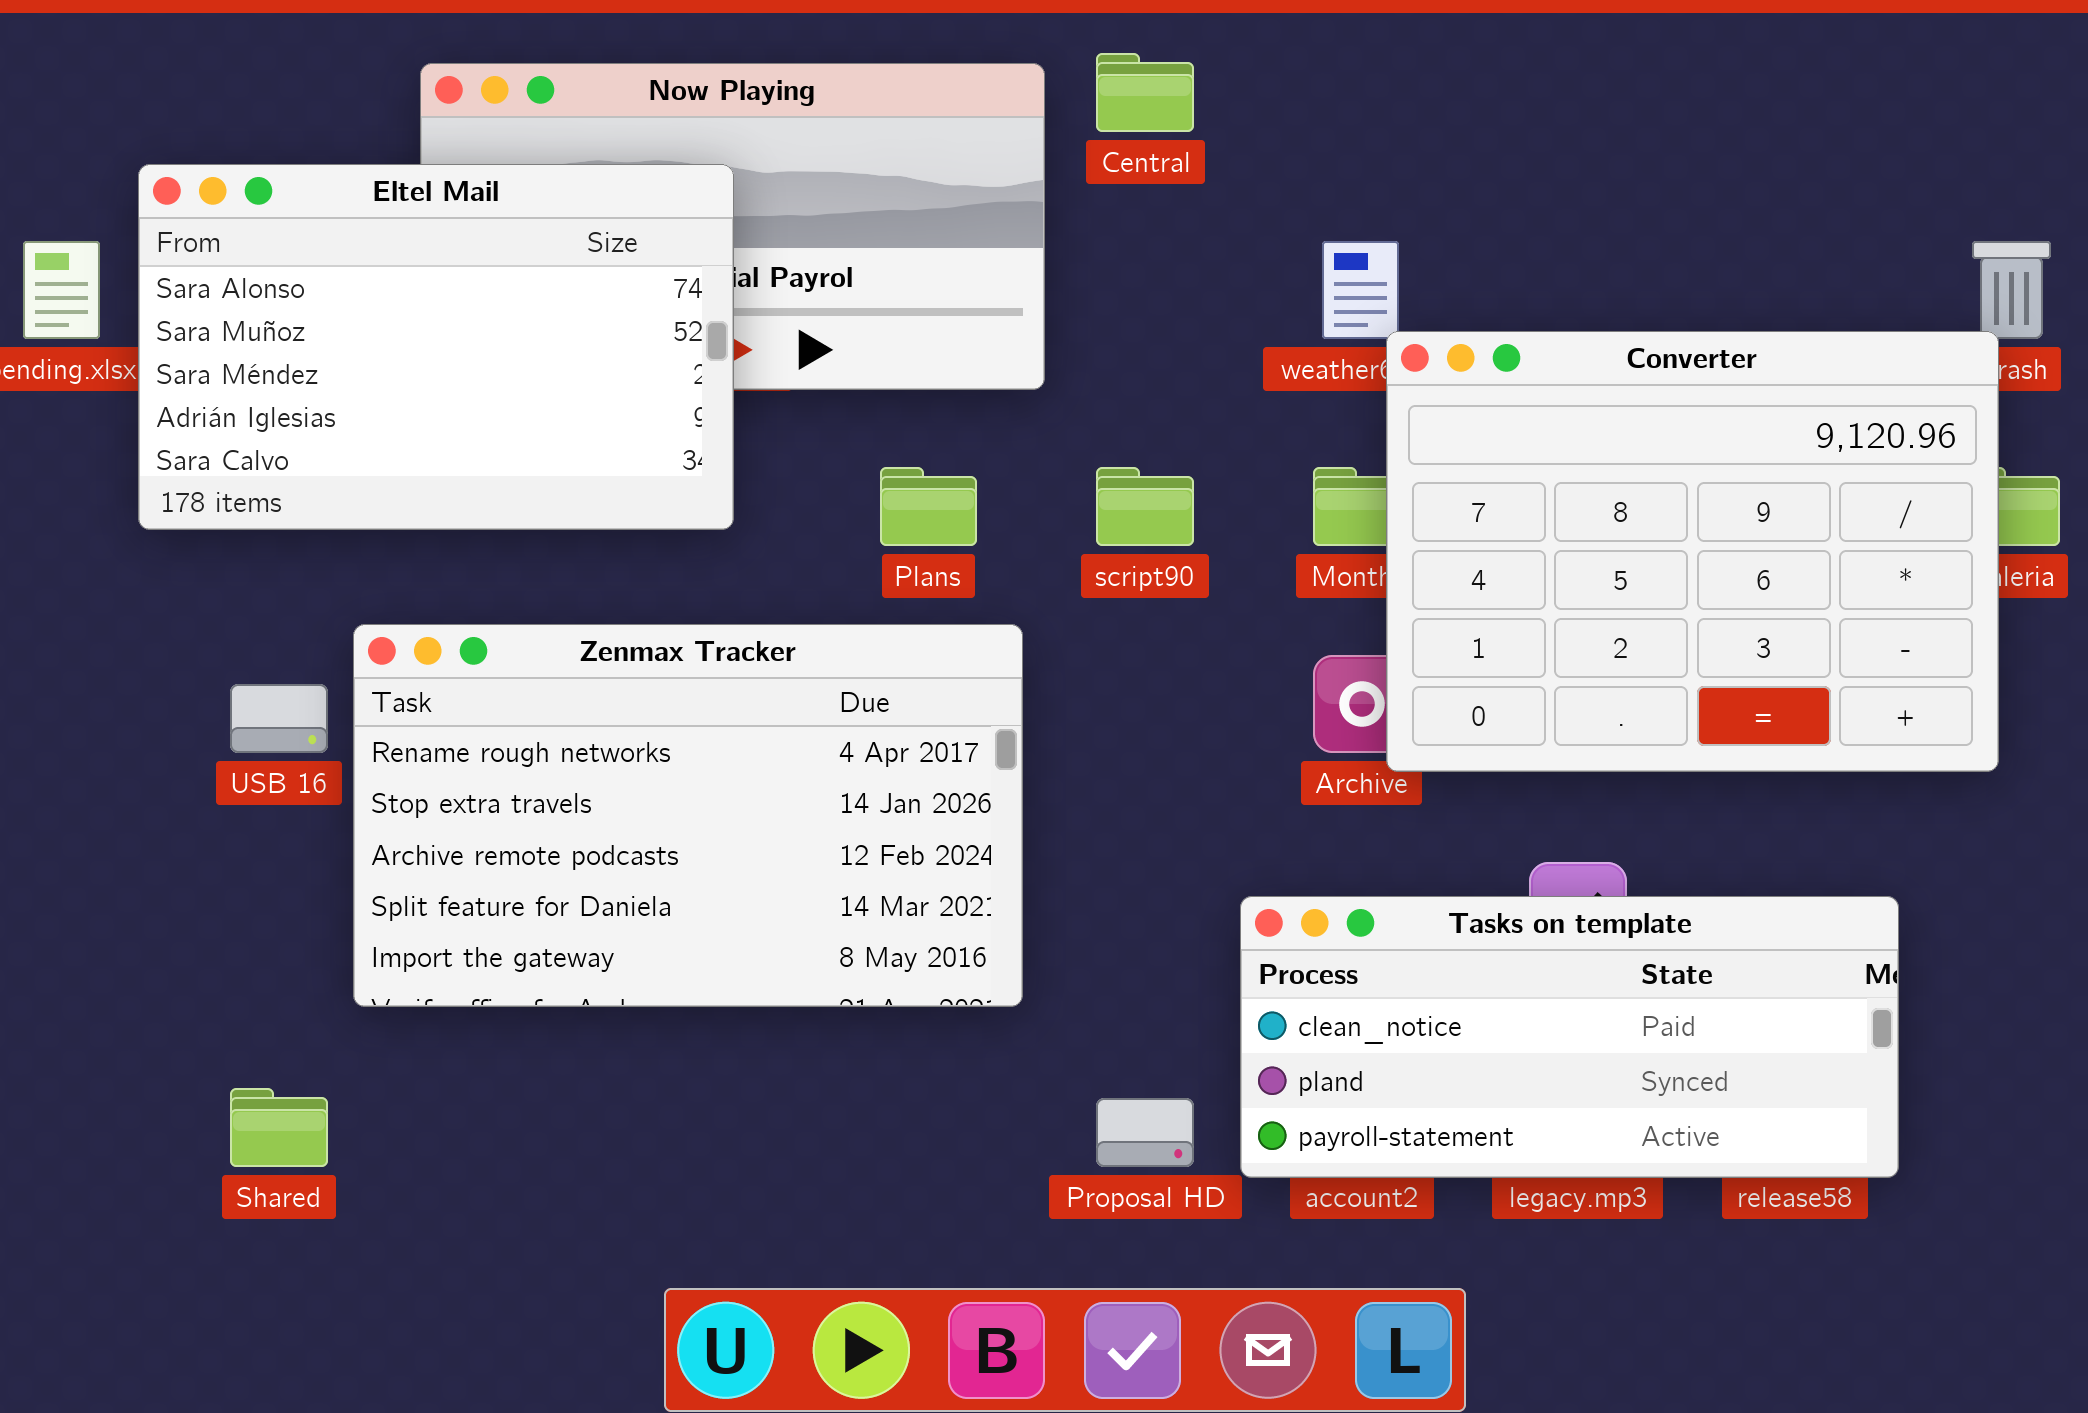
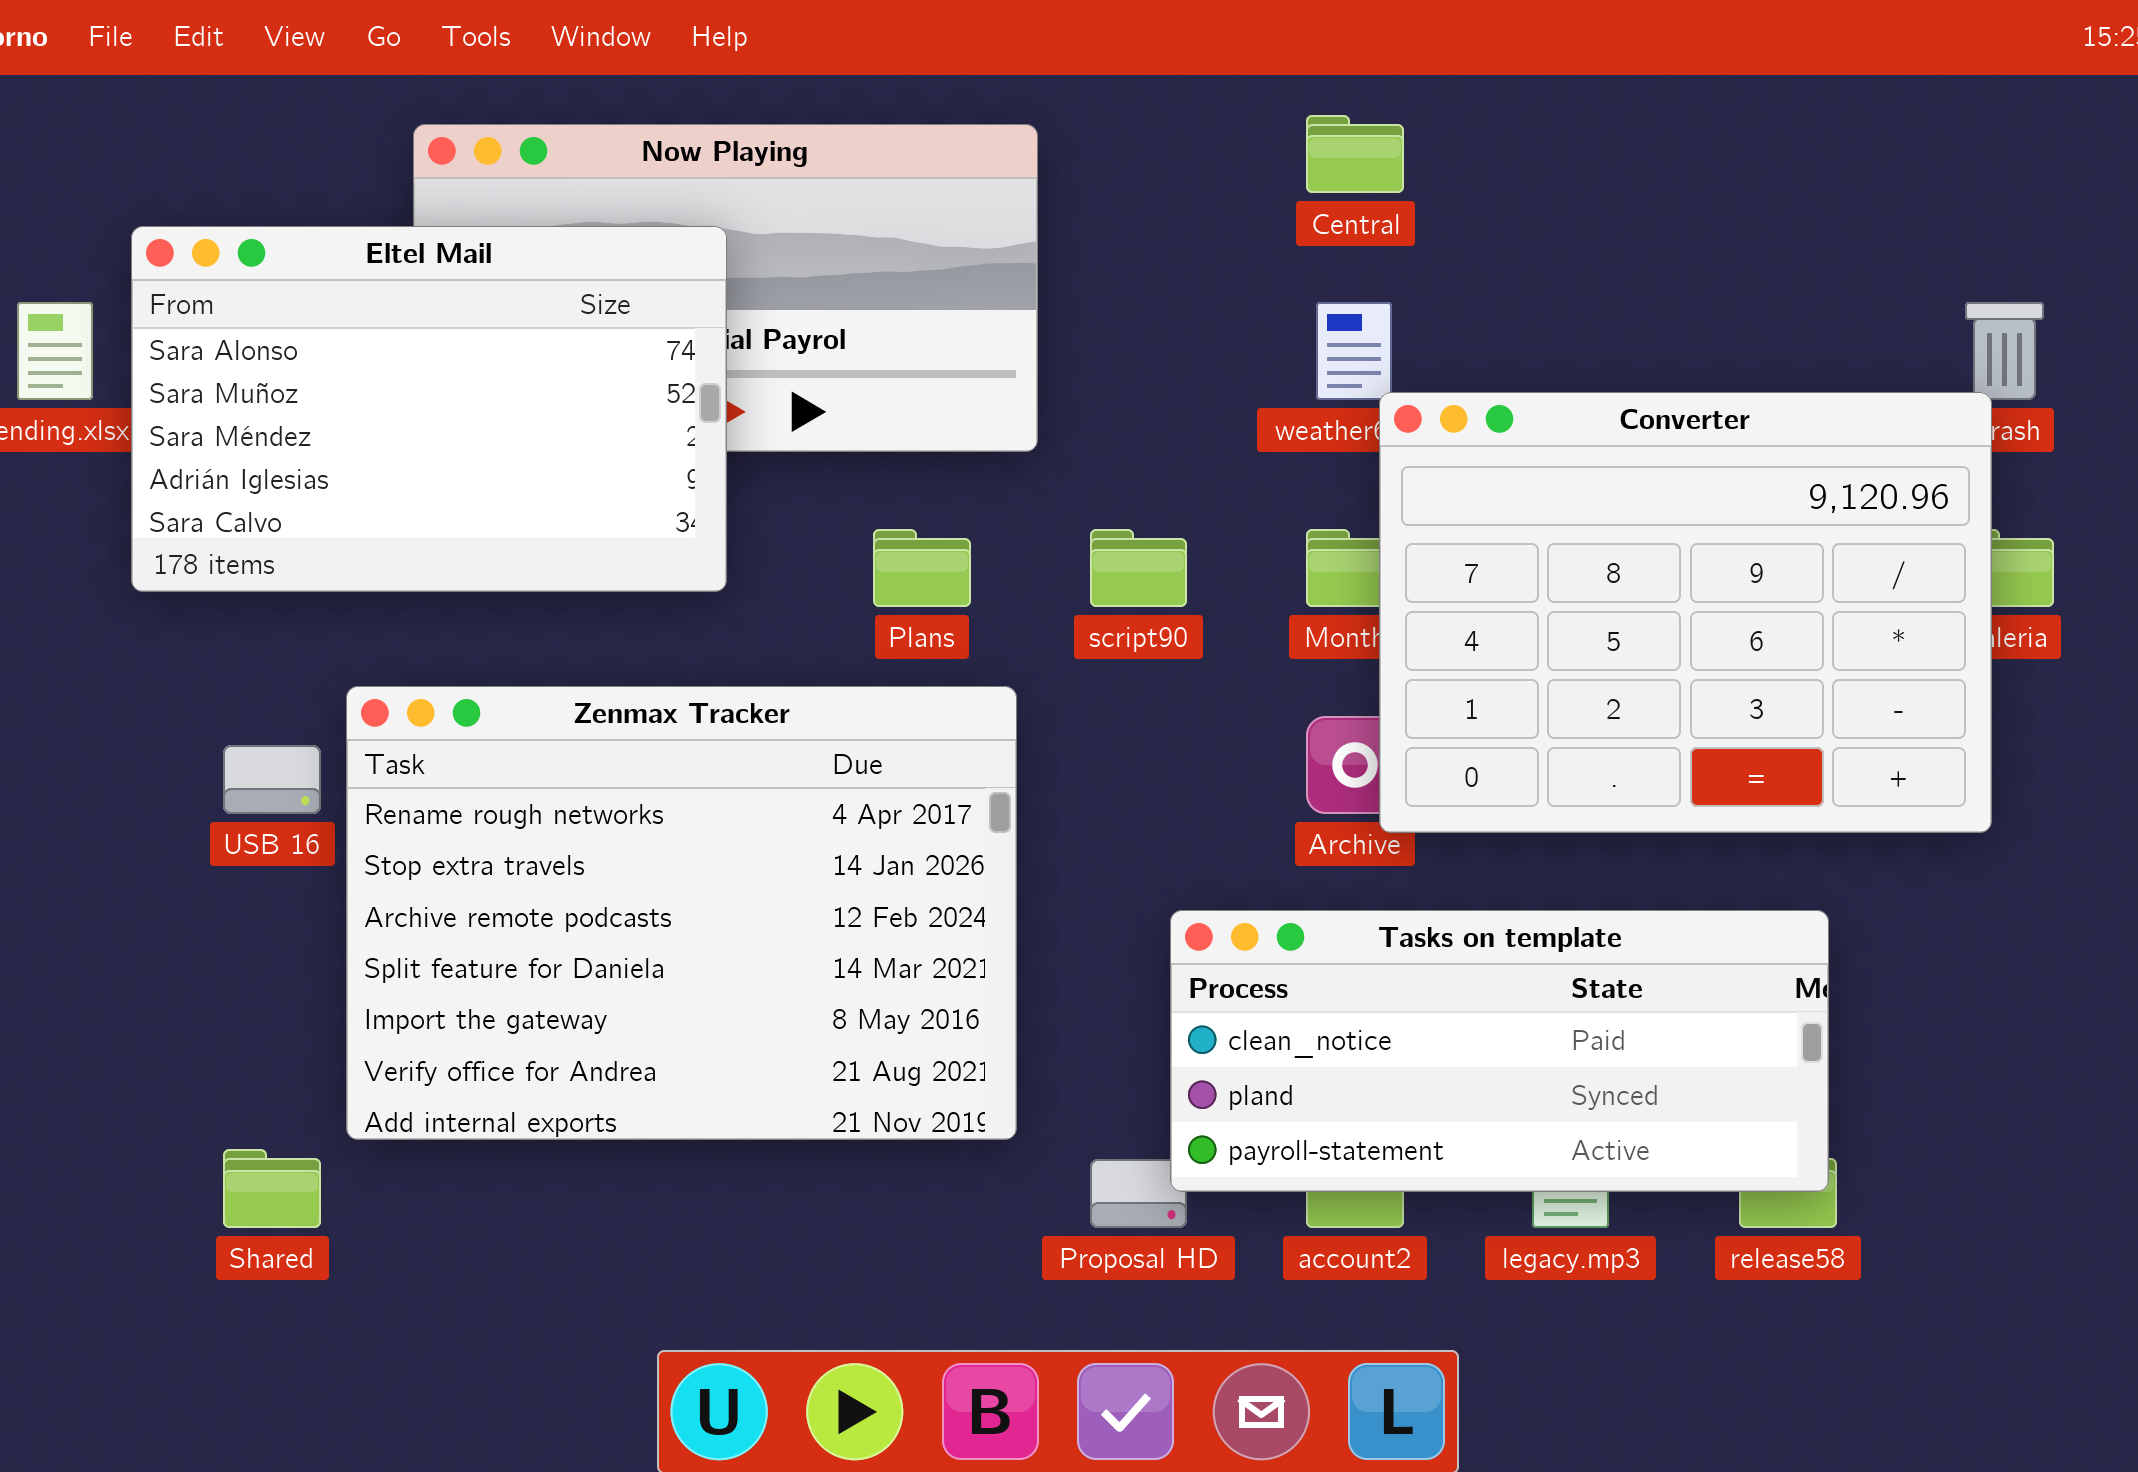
Central: [1096,53,1194,132] -> [1306,115,1404,193], moved
Zenmax Tracker: [353,624,1023,1007] -> [346,686,1017,1140], resized
Tasks on template: [1240,896,1899,1178] -> [1170,910,1829,1192], moved

